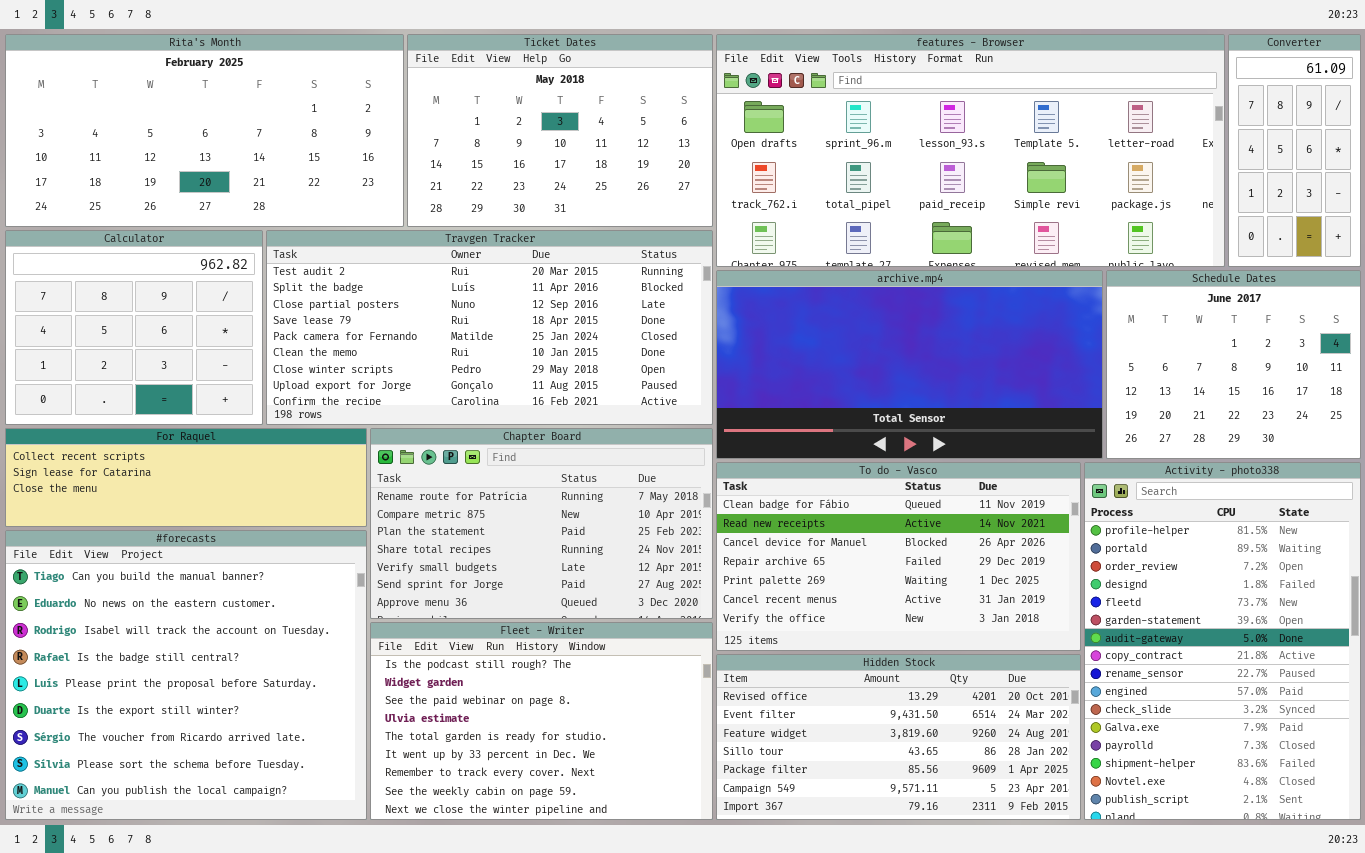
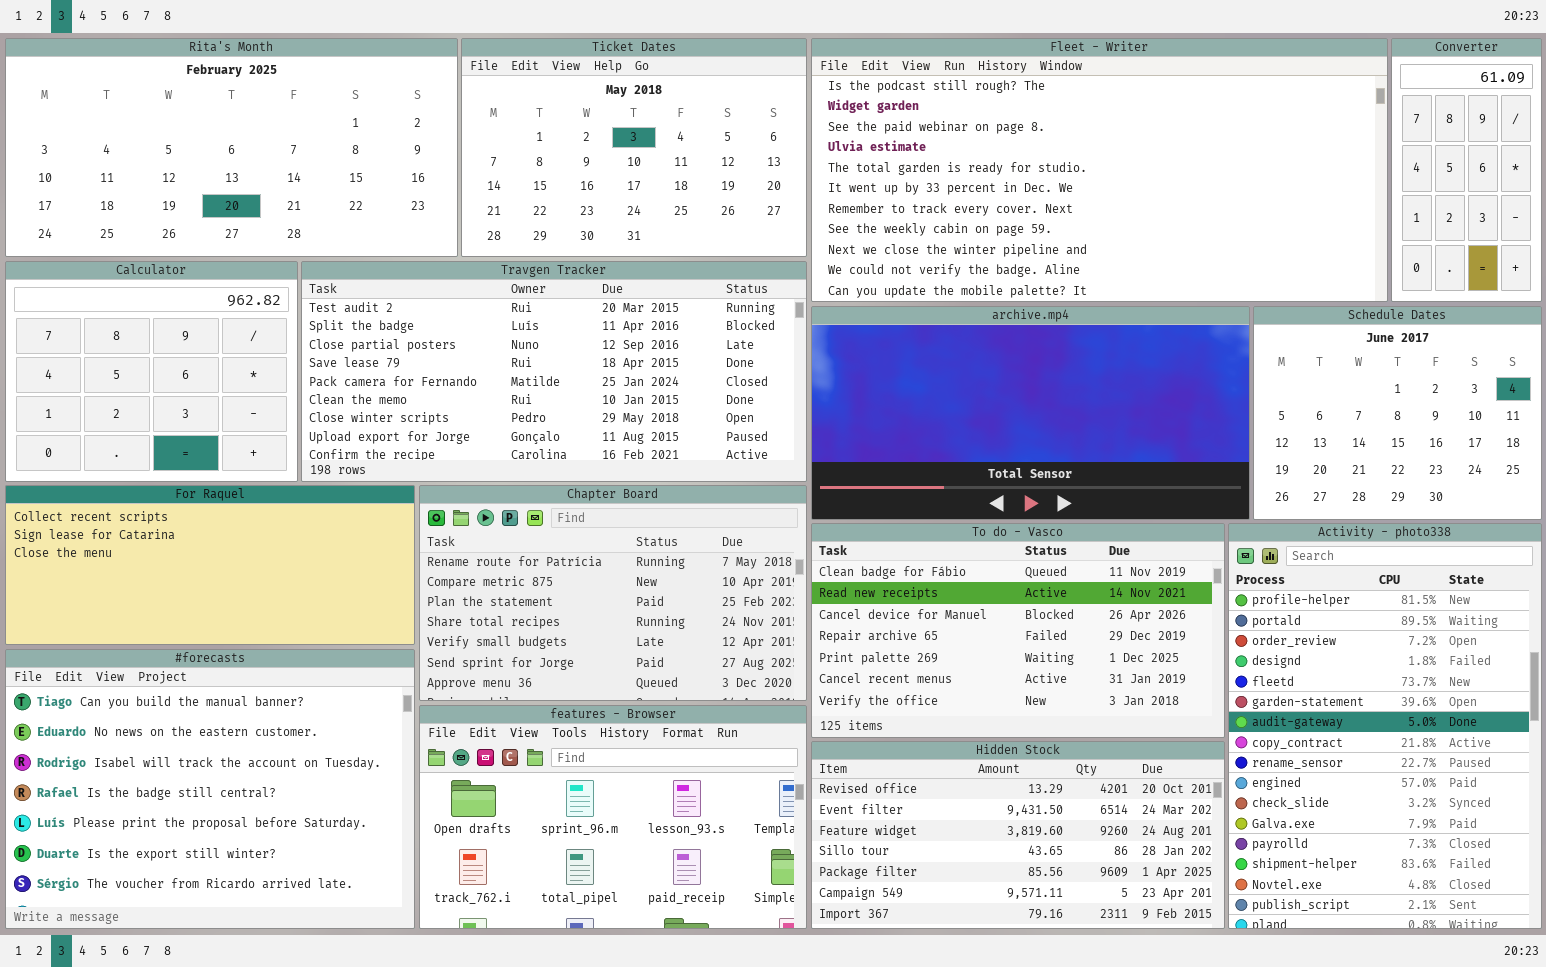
features - Browser: [716,34,1225,267] -> [419,705,807,929], moved, resized
For Raquel: [5,428,367,527] -> [5,485,415,645], resized
#forecasts: [5,530,367,820] -> [5,649,415,929], resized
Fleet - Writer: [370,622,713,820] -> [811,38,1388,302], moved, resized

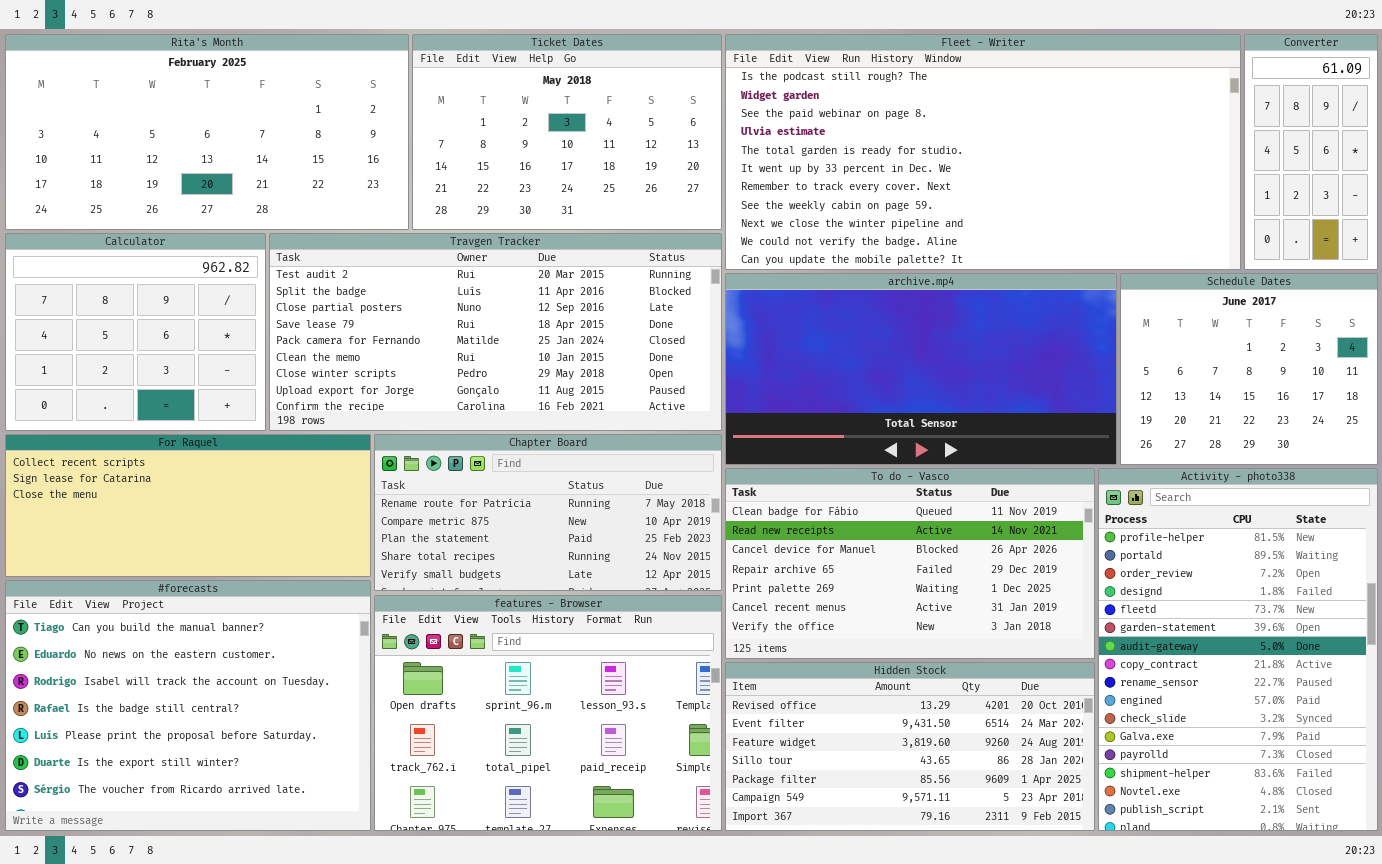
Chapter Board: [419,485,807,701] -> [374,434,722,591], resized
features - Browser: [419,705,807,929] -> [374,595,722,831], resized

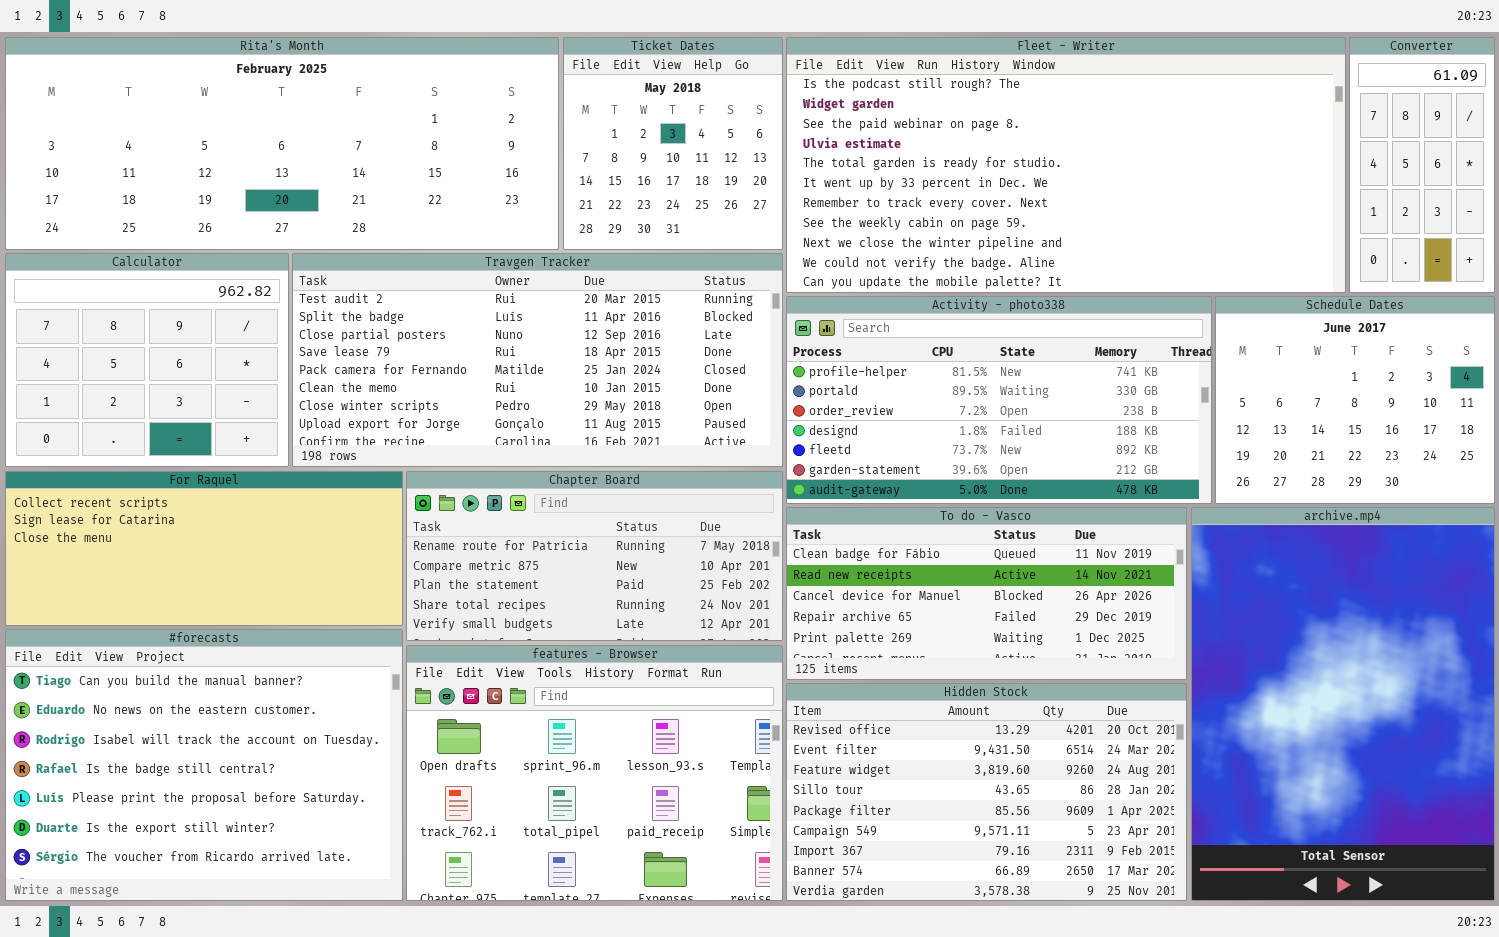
Rita's Month: [5,34,409,230] -> [5,37,559,250], resized
Ticket Dates: [412,34,722,230] -> [563,37,783,250], resized
archive.mp4: [725,273,1117,465] -> [1191,507,1495,901], moved, resized
To do - Vasco: [725,468,1095,659] -> [786,507,1187,680], resized
Activity - photo338: [1098,468,1378,831] -> [786,296,1212,504], moved, resized
Hidden Stock: [725,662,1095,831] -> [786,683,1187,901], resized

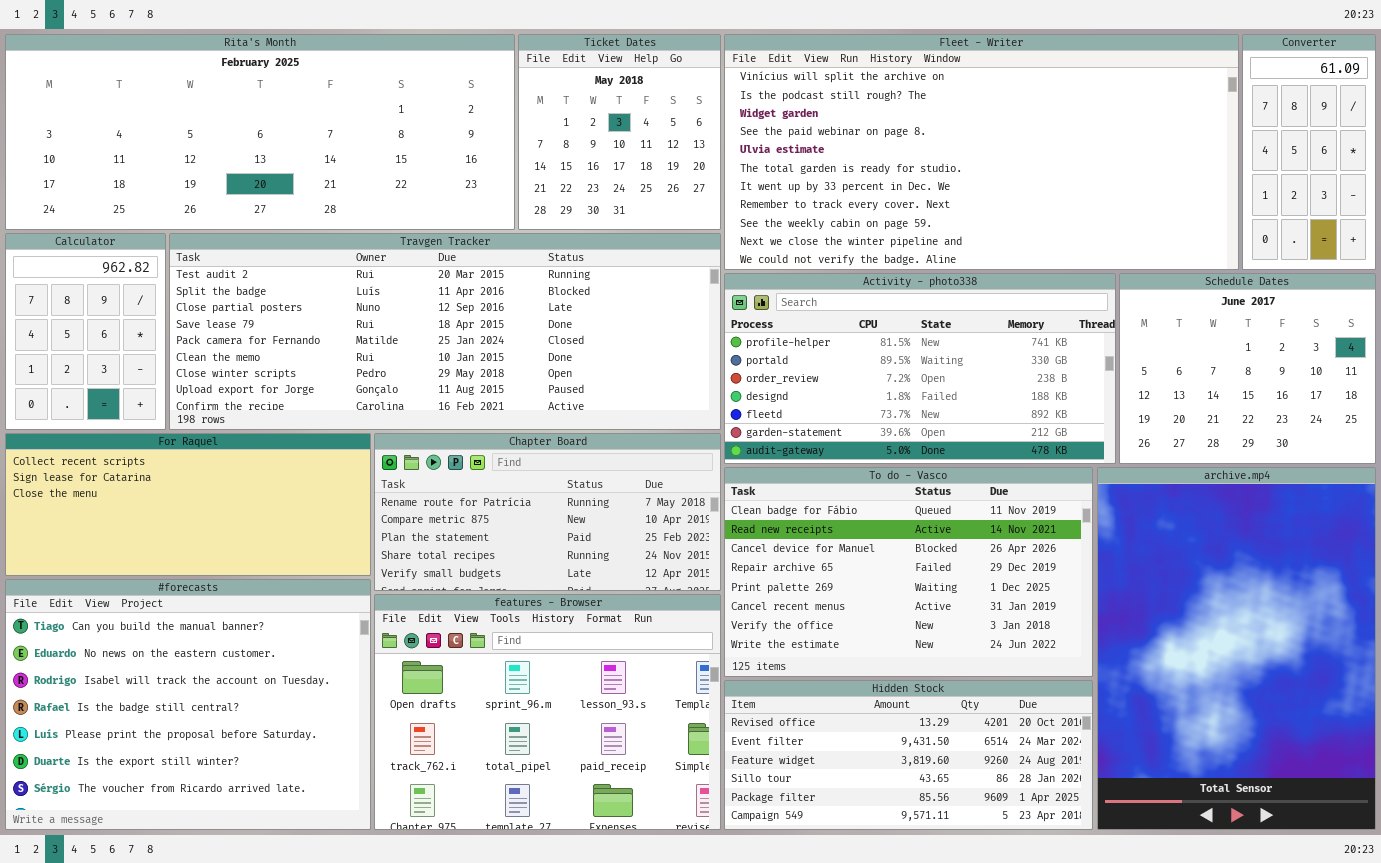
Fleet - Writer: [786,37,1346,293] -> [724,34,1239,270], scrolled up 1 row
Calculator: [5,253,289,467] -> [5,233,166,430], resized
Travgen Tracker: [292,253,783,467] -> [169,233,721,430], resized
To do - Vasco: [786,507,1187,680] -> [724,467,1093,677], resized
Hidden Stock: [786,683,1187,901] -> [724,680,1093,830], resized

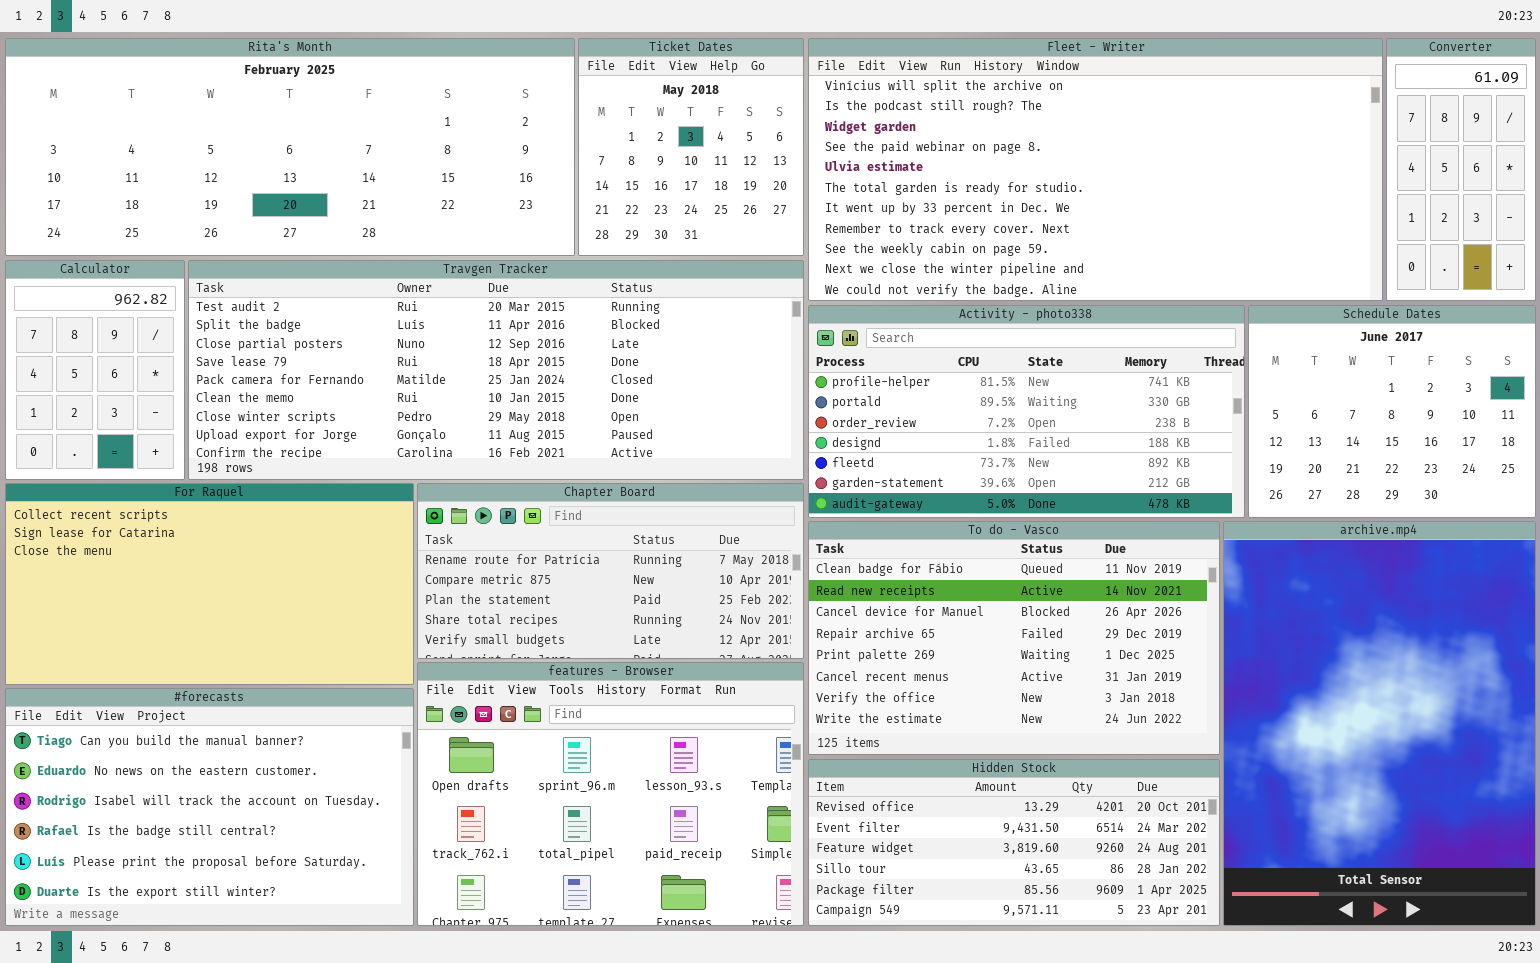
For Raquel: [5,433,371,576] -> [5,483,414,685], resized
#forecasts: [5,579,371,830] -> [5,688,414,926], resized

